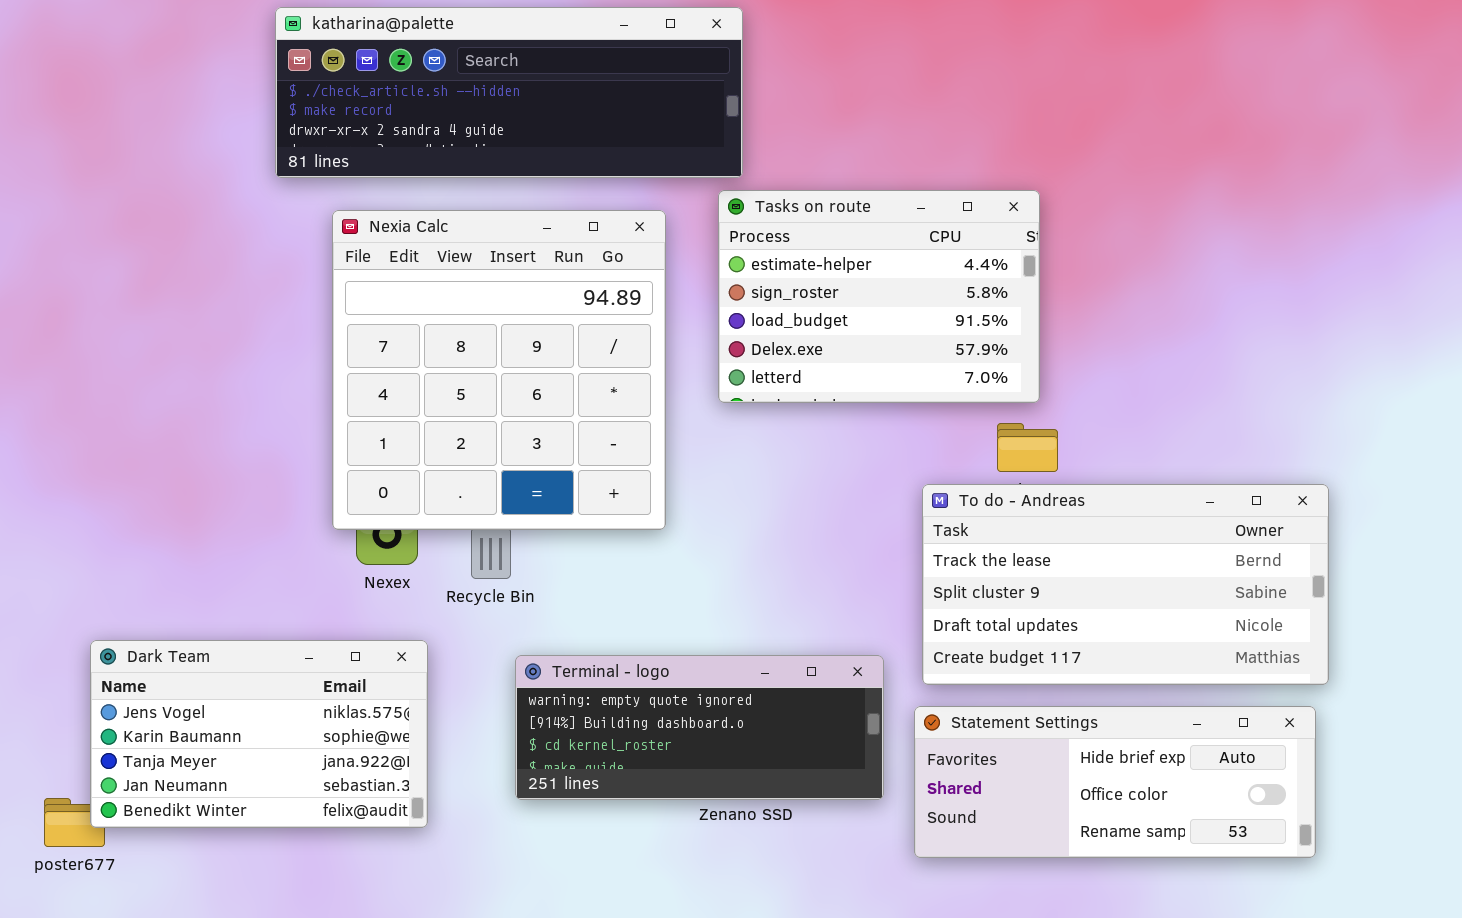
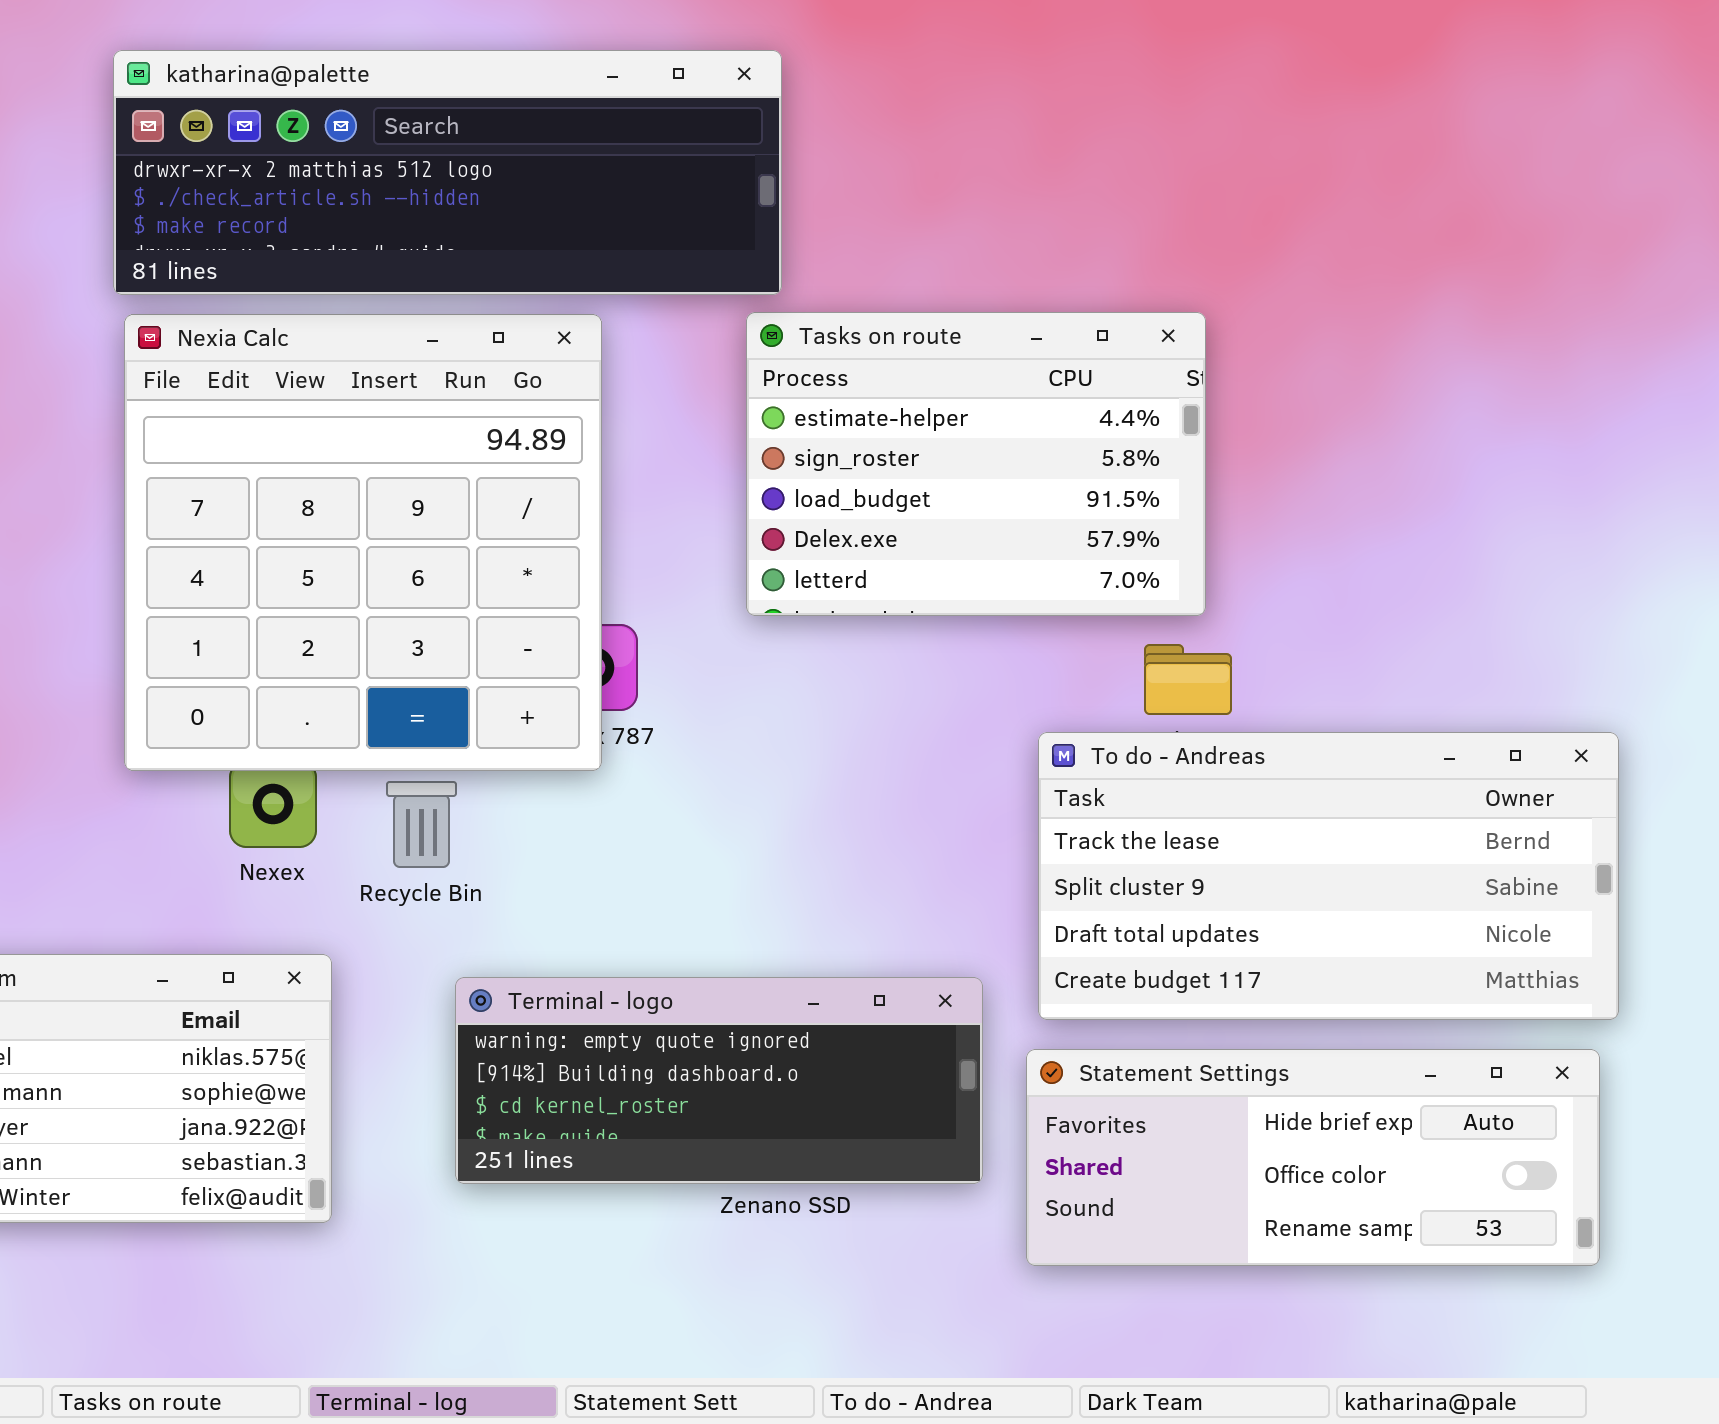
katharina@palette: [275,7,743,178] -> [113,50,782,295], scrolled up 1 row
Nexia Calc: [332,210,666,530] -> [124,314,602,771], moved

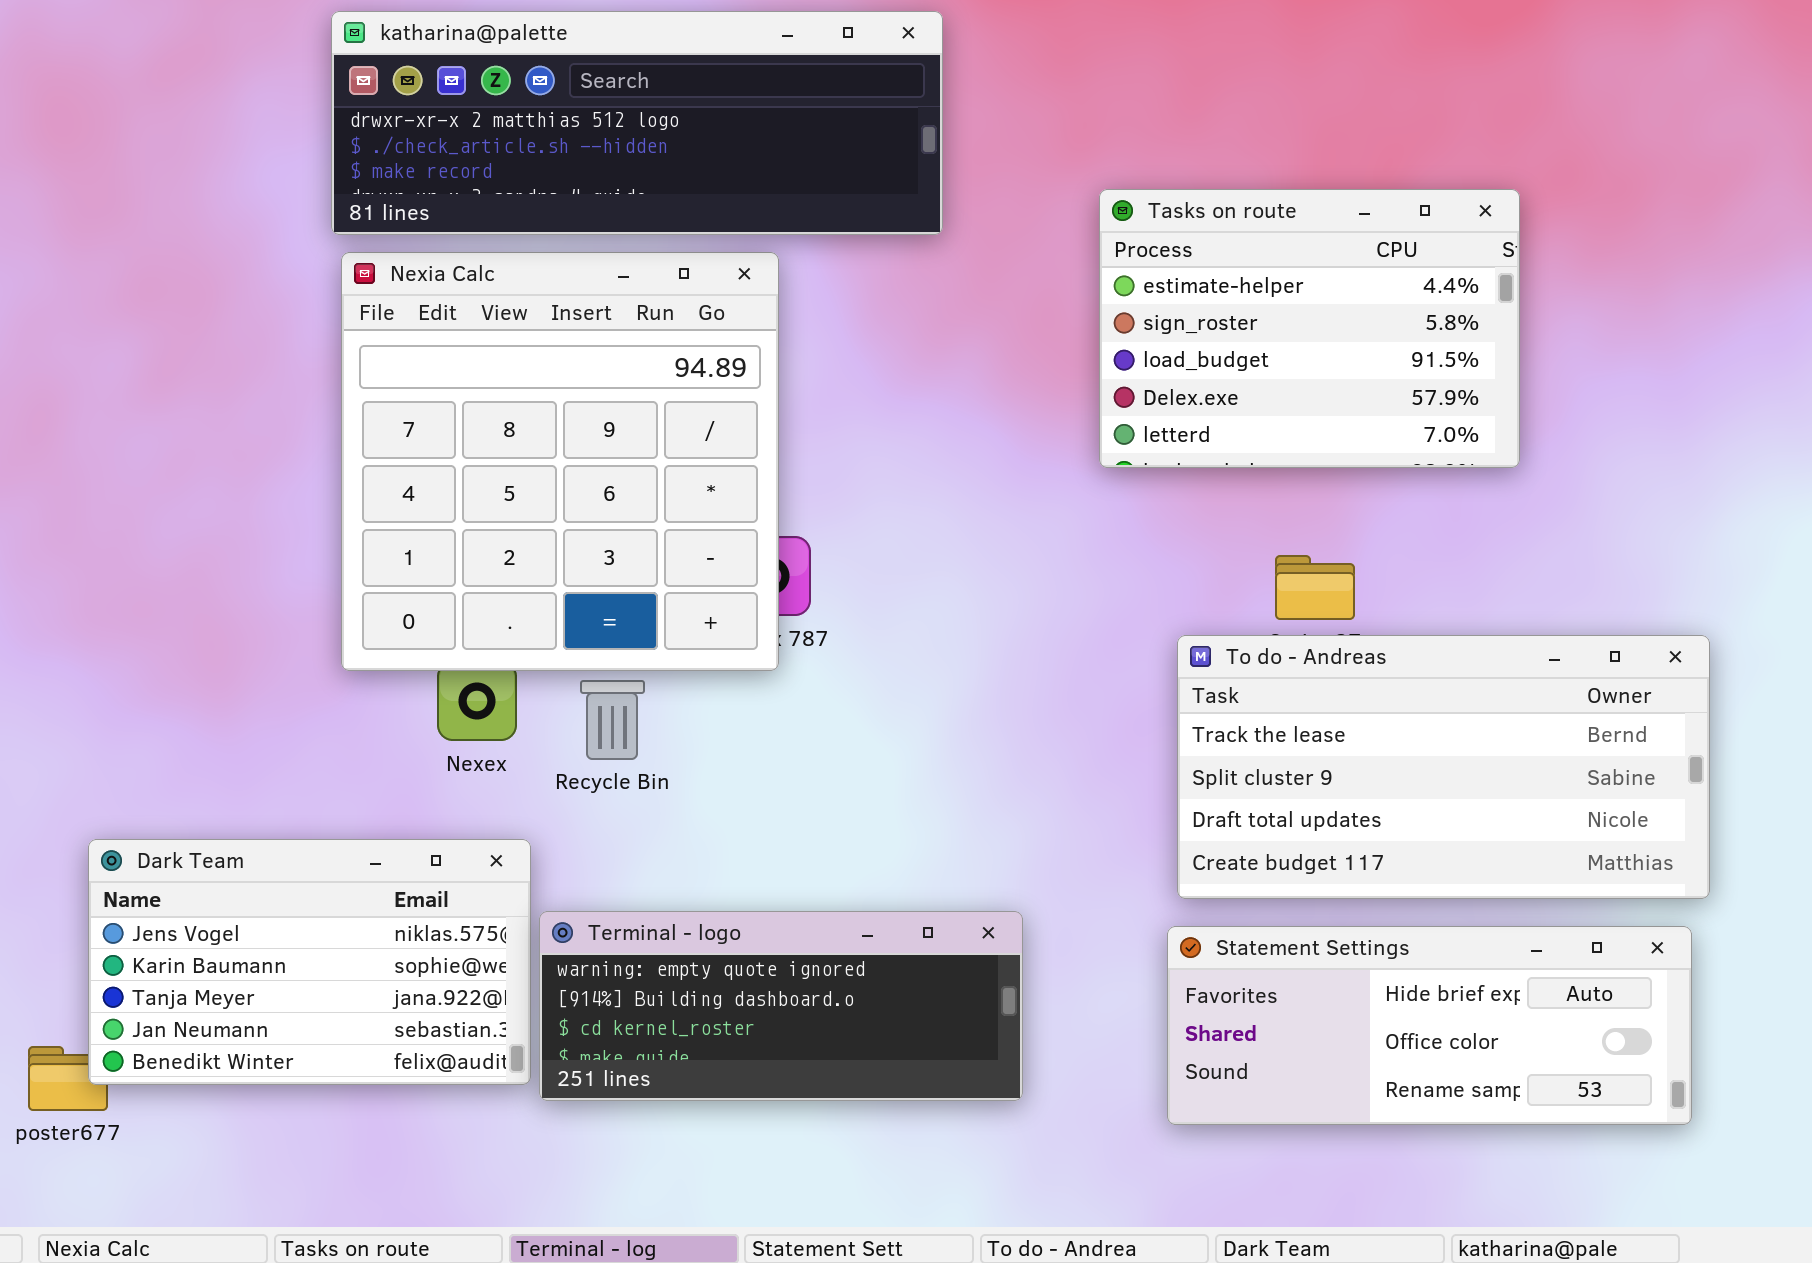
Tasks on route: [746,312,1206,616] -> [1099,189,1520,468], moved
Terminal - logo: [455,977,983,1184] -> [539,911,1023,1101], moved

